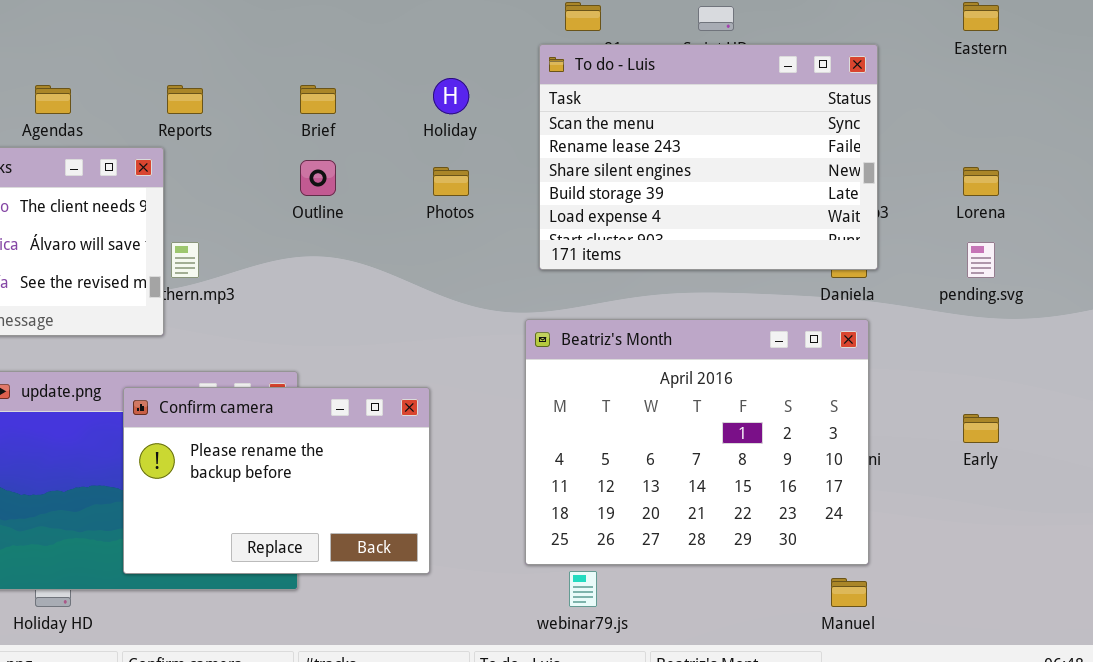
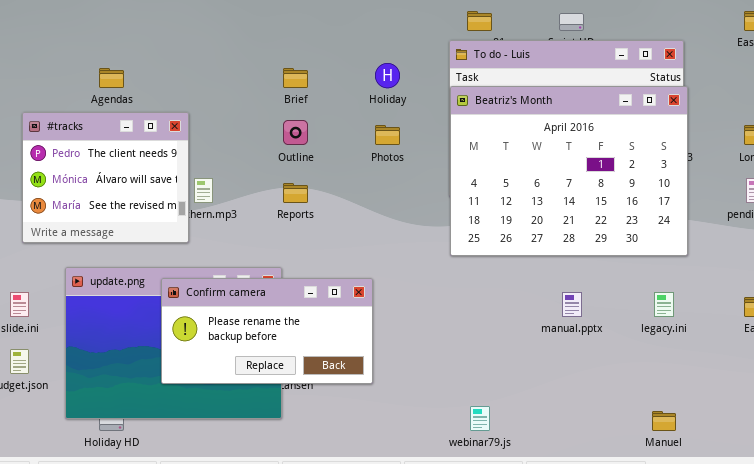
Reports: [167,85,203,114] -> [283,183,308,203], moved
Beatriz's Month: [525,319,869,565] -> [450,86,688,256], moved
Confirm camera: [123,387,430,574] -> [161,278,373,384], resized

